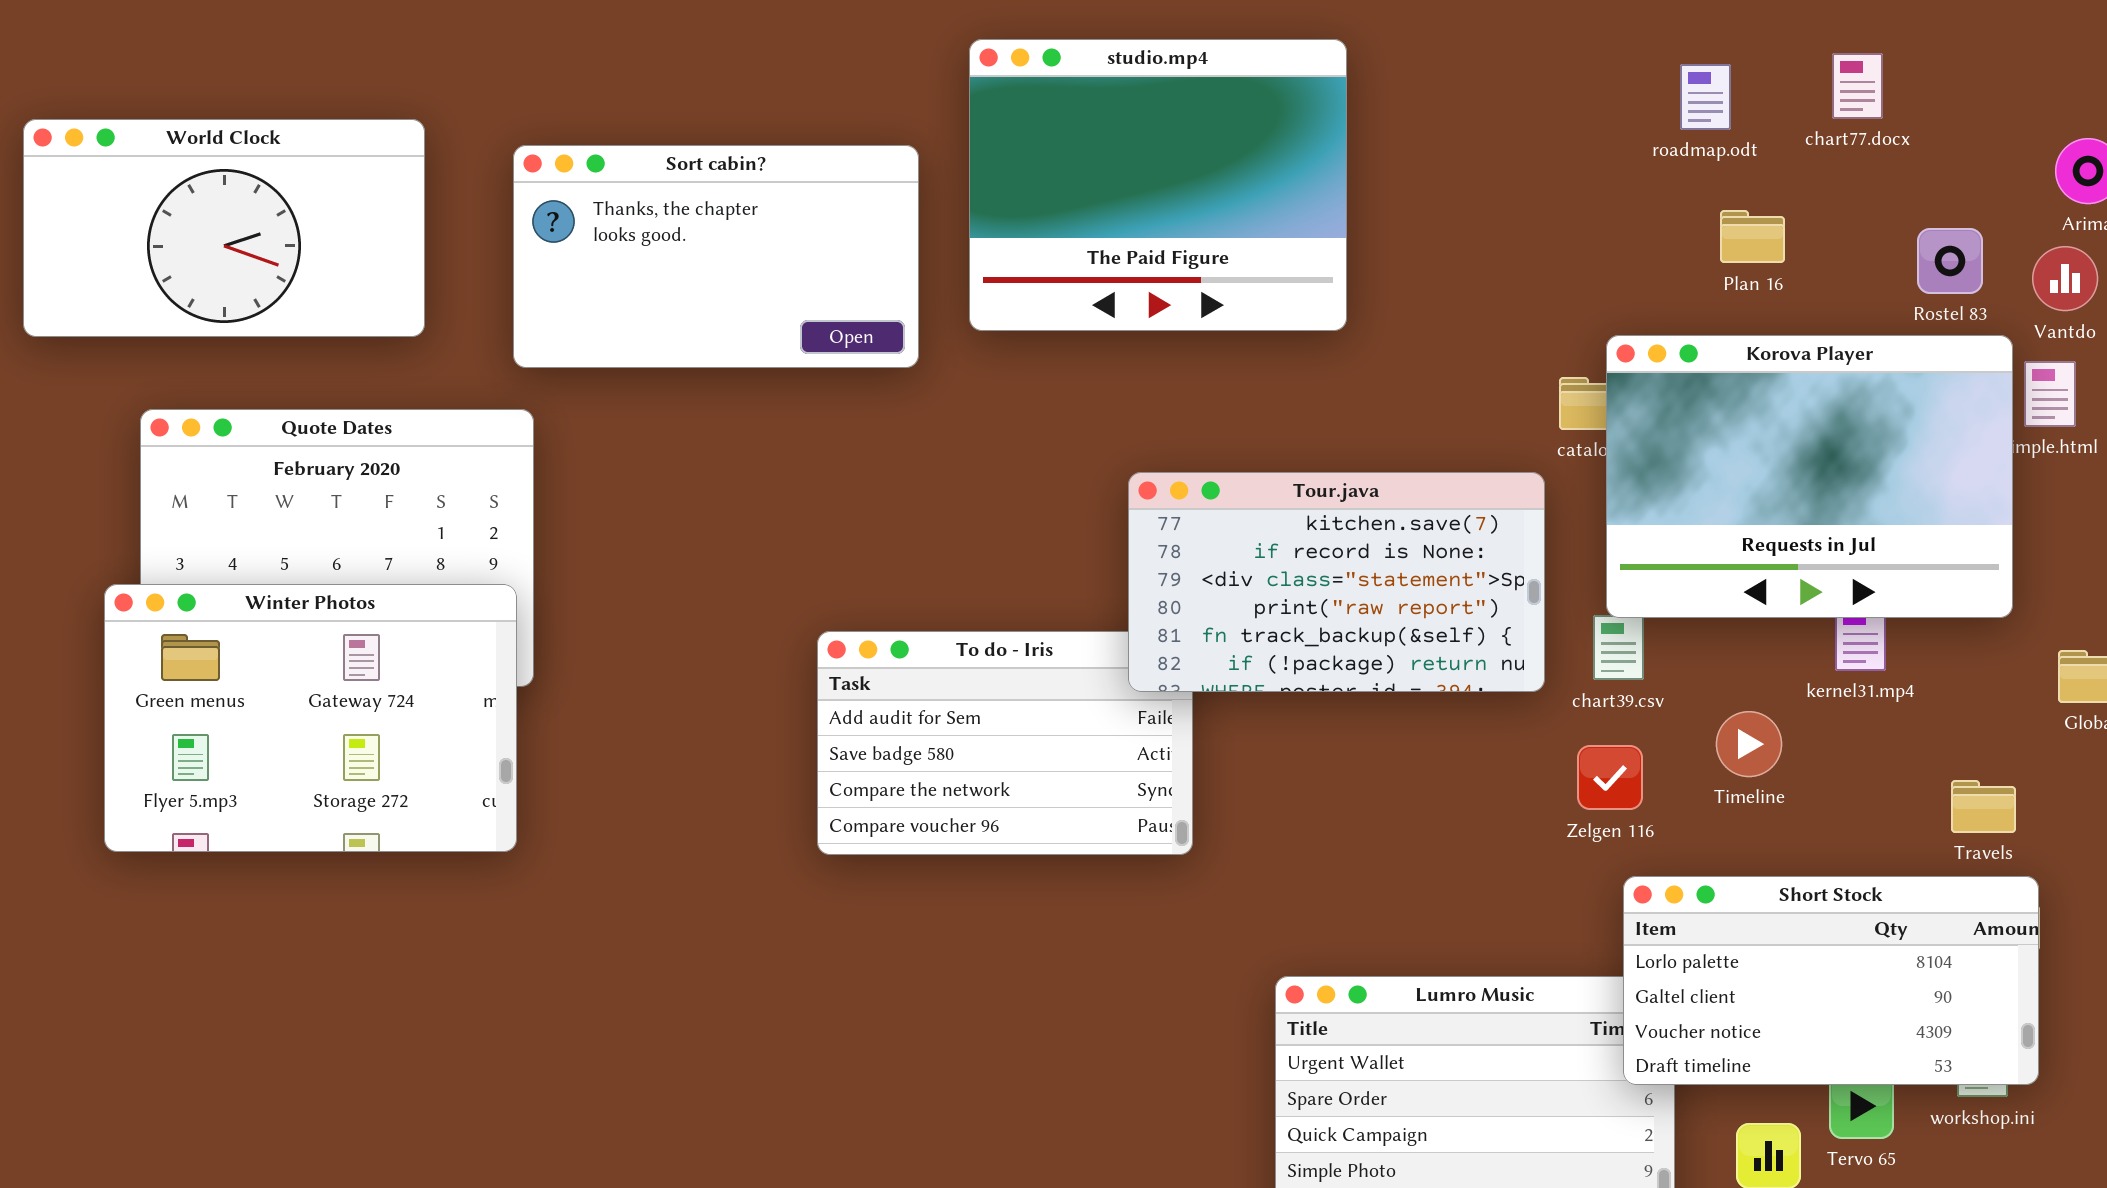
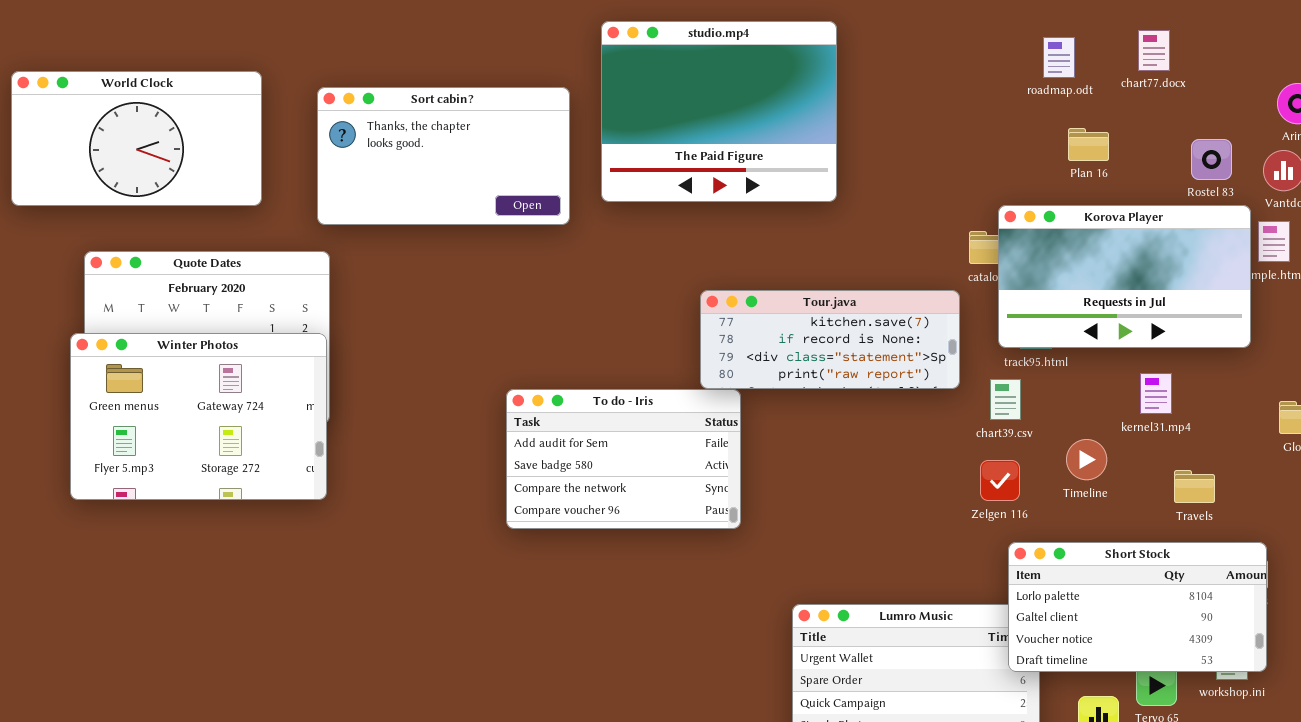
Korova Player: [1606,335,2013,618] -> [998,205,1251,348], resized
Tour.java: [1128,472,1545,692] -> [700,290,960,389], resized
Winter Photos: [104,584,517,852] -> [70,333,327,500], moved
Travels: [1951,780,2016,833] -> [1174,470,1215,503], moved

